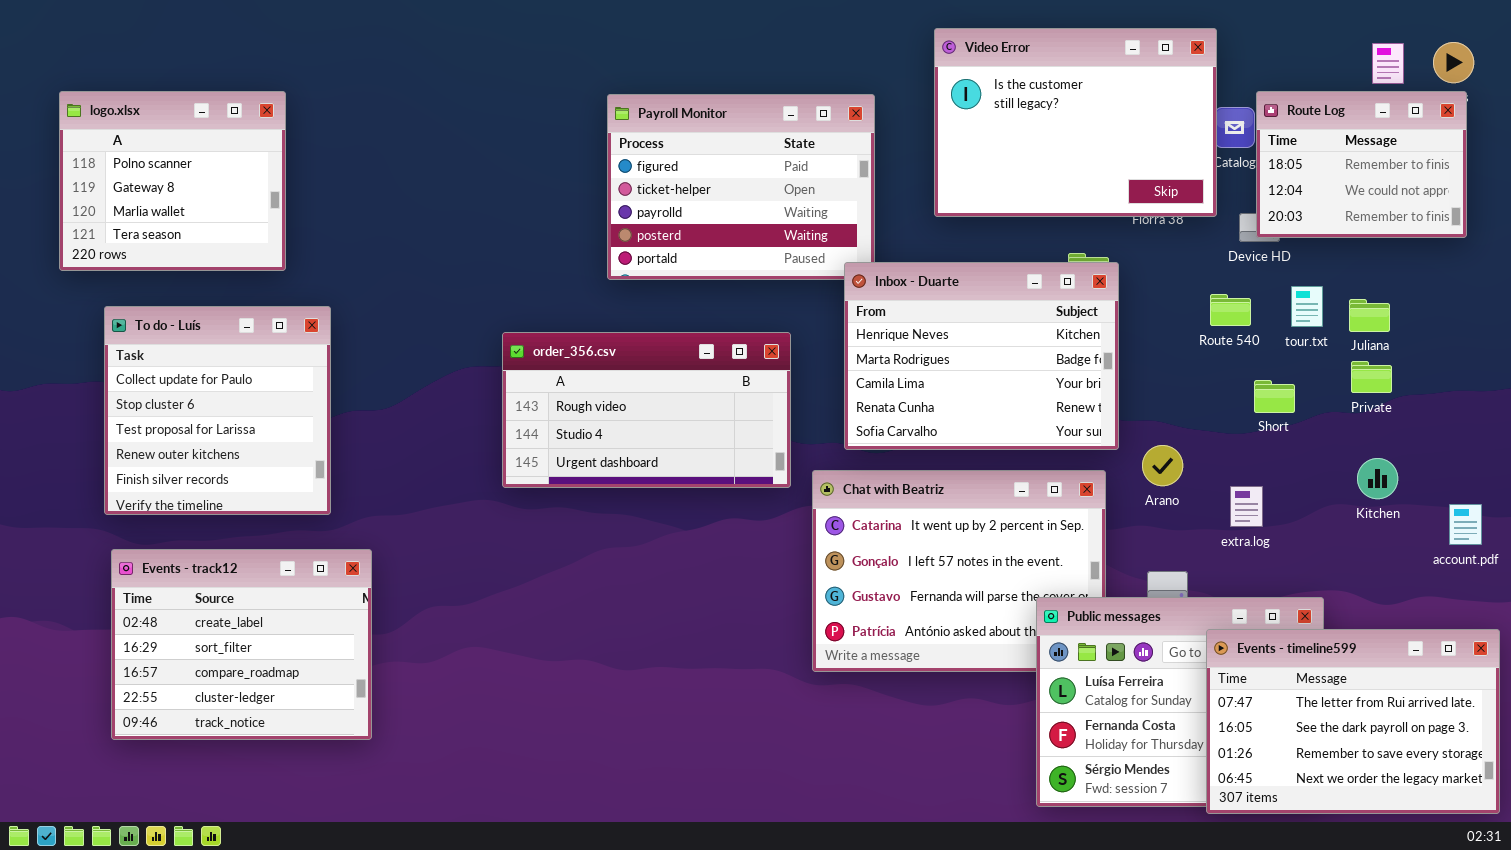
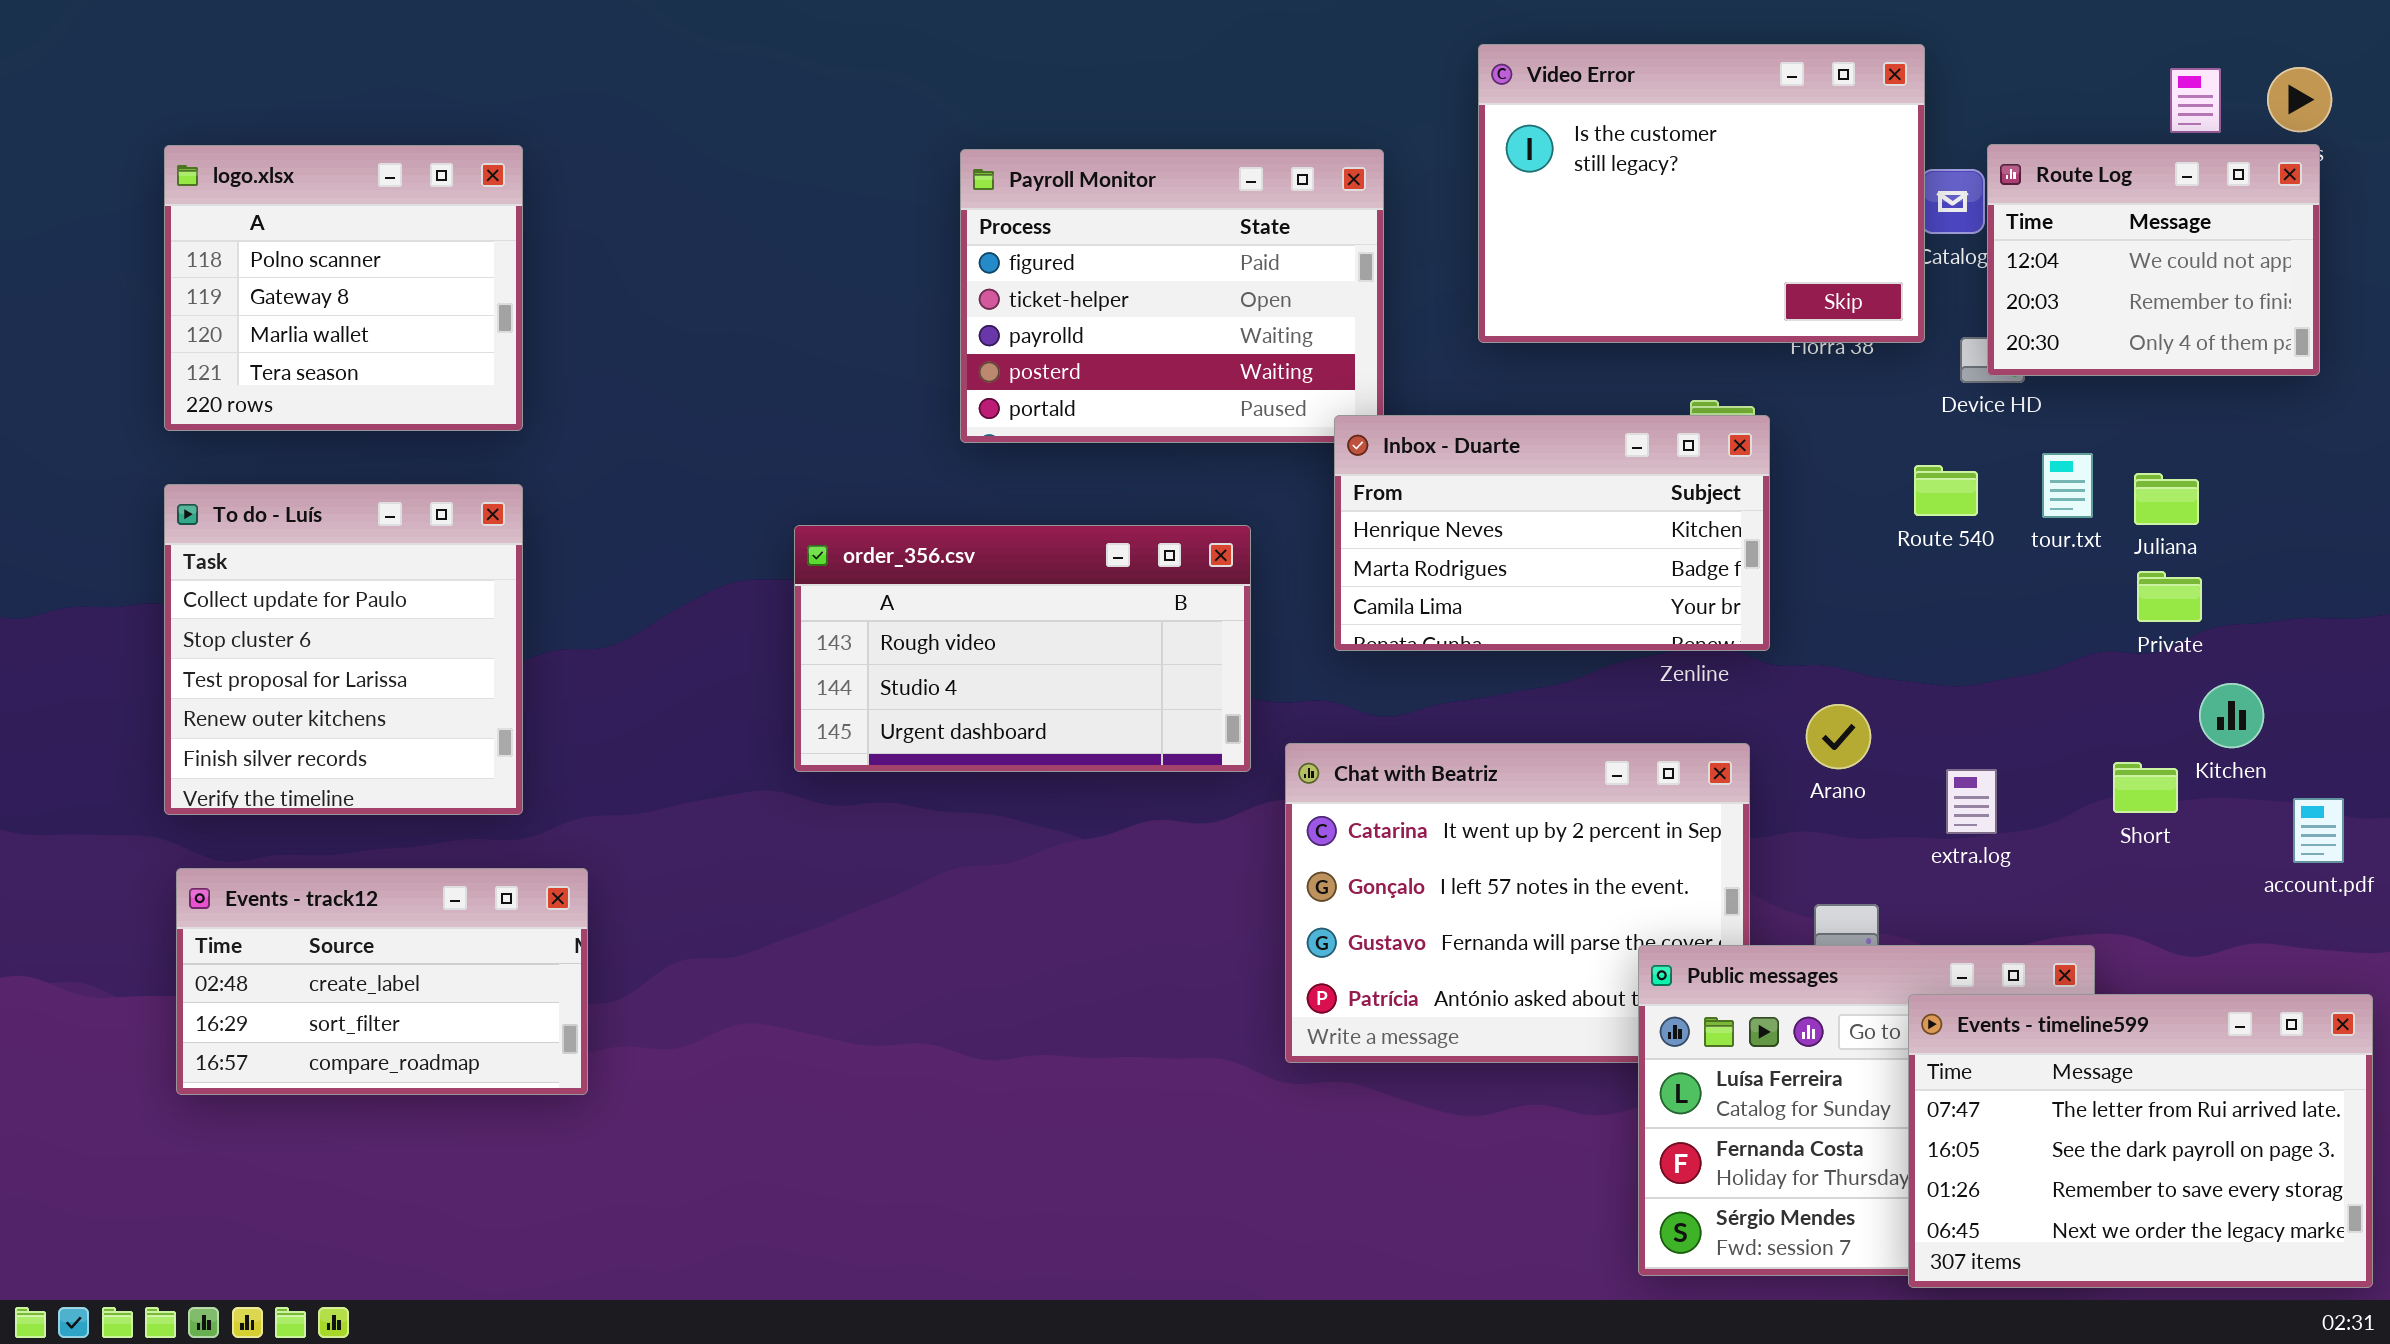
logo.xlsx: [59,91,286,271] -> [164,145,523,431], moved
Route Log: [1256,91,1467,238] -> [1987,144,2320,376], scrolled down 1 row
Inbox - Duarte: [844,262,1119,450] -> [1334,415,1770,651], resized
Short: [1254,380,1295,413] -> [2113,762,2178,813], moved
Kitchen: [1357,458,1398,499] -> [2199,683,2264,748], moved
Events - track12: [111,549,372,740] -> [176,868,588,1095], resized

